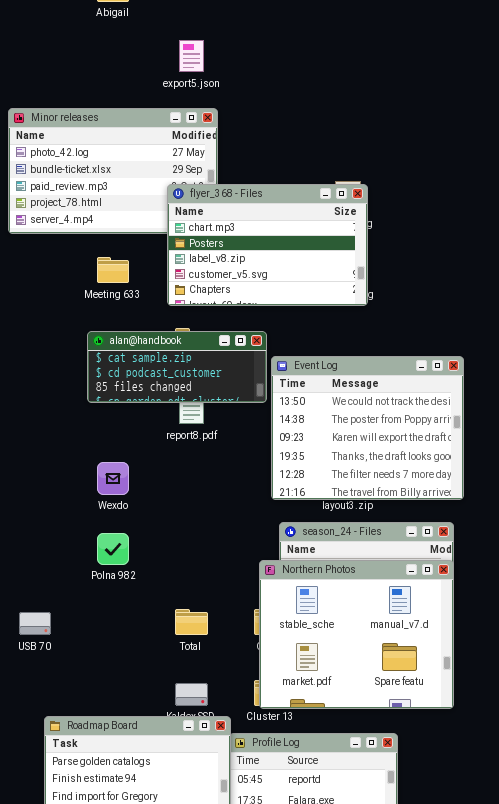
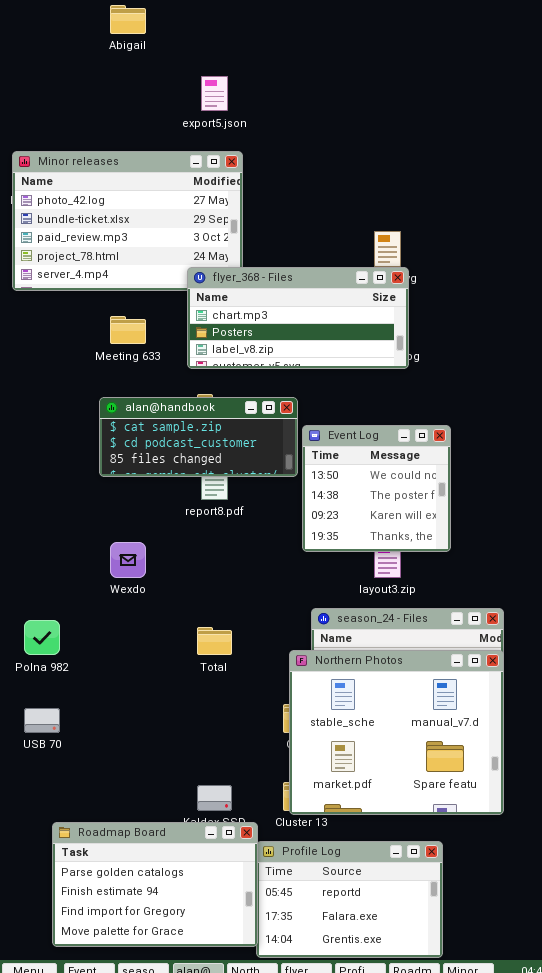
flyer_368 - Files: [167,184,368,306] -> [187,267,409,369], resized
Event Log: [271,356,464,500] -> [302,425,451,552], resized
Polna 982: [97,533,129,565] -> [24,620,60,655], moved
Total: [175,609,208,635] -> [197,627,232,655], moved

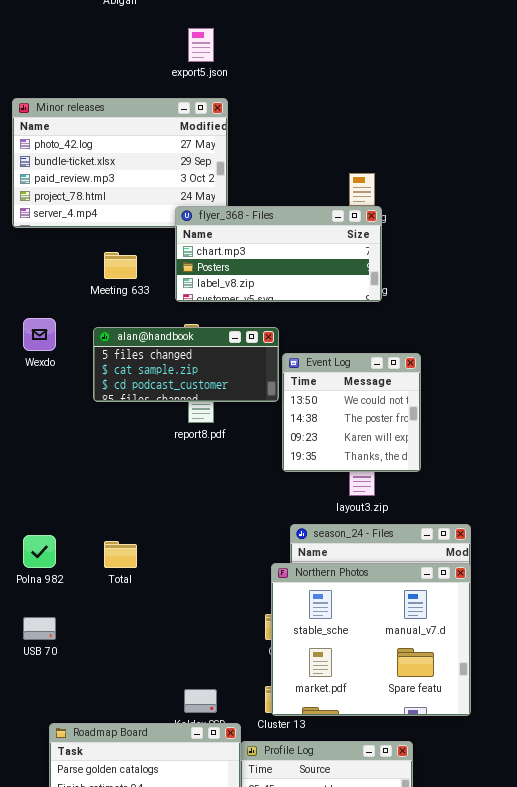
alan@handbook: [99,397,298,477] -> [93,327,279,402], scrolled up 1 row
Wexdo: [110,542,146,578] -> [23,318,56,351], moved
Total: [197,627,232,655] -> [104,541,137,568], moved

